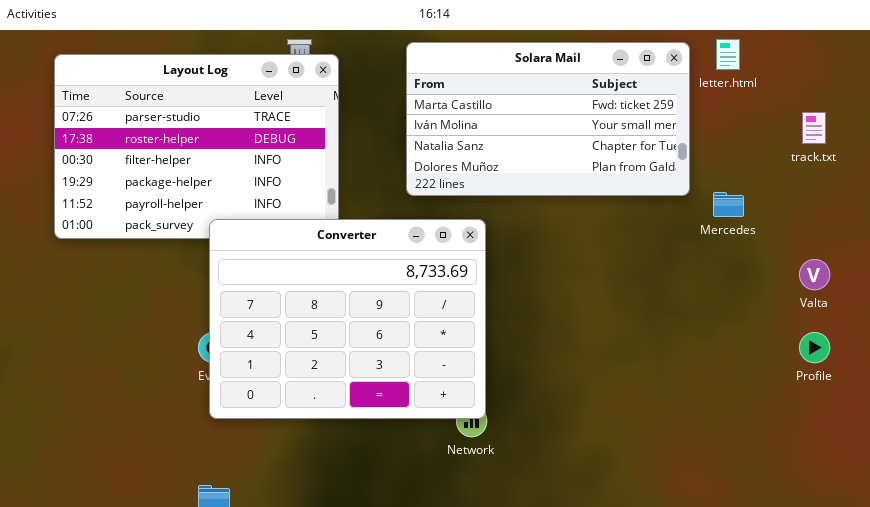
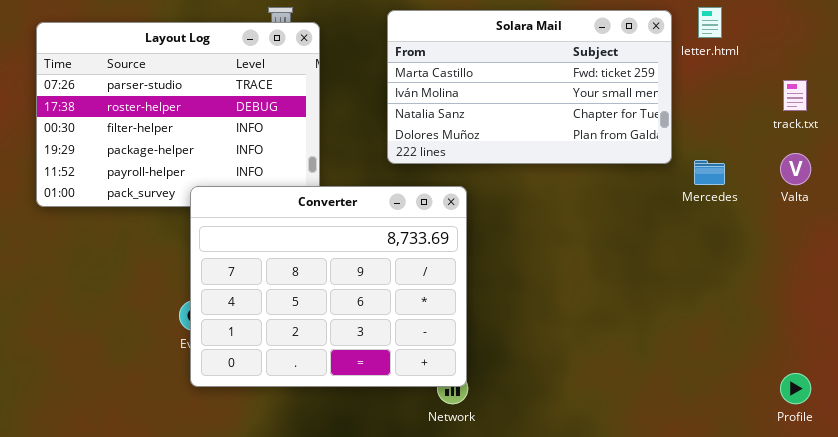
Valta: [799,259,830,290] -> [780,153,811,185], moved
Profile: [799,332,830,363] -> [780,373,811,404], moved

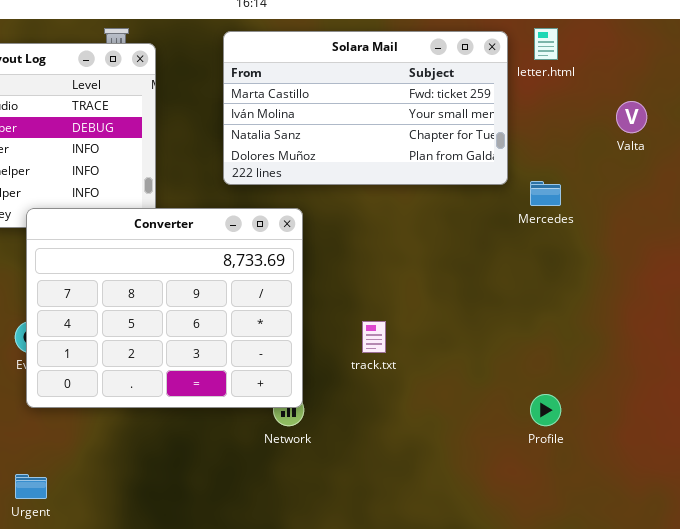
track.txt: [783,80,807,111] -> [362,321,386,353], moved
Valta: [780,153,811,185] -> [616,101,647,133], moved
Profile: [780,373,811,404] -> [530,394,561,426], moved

